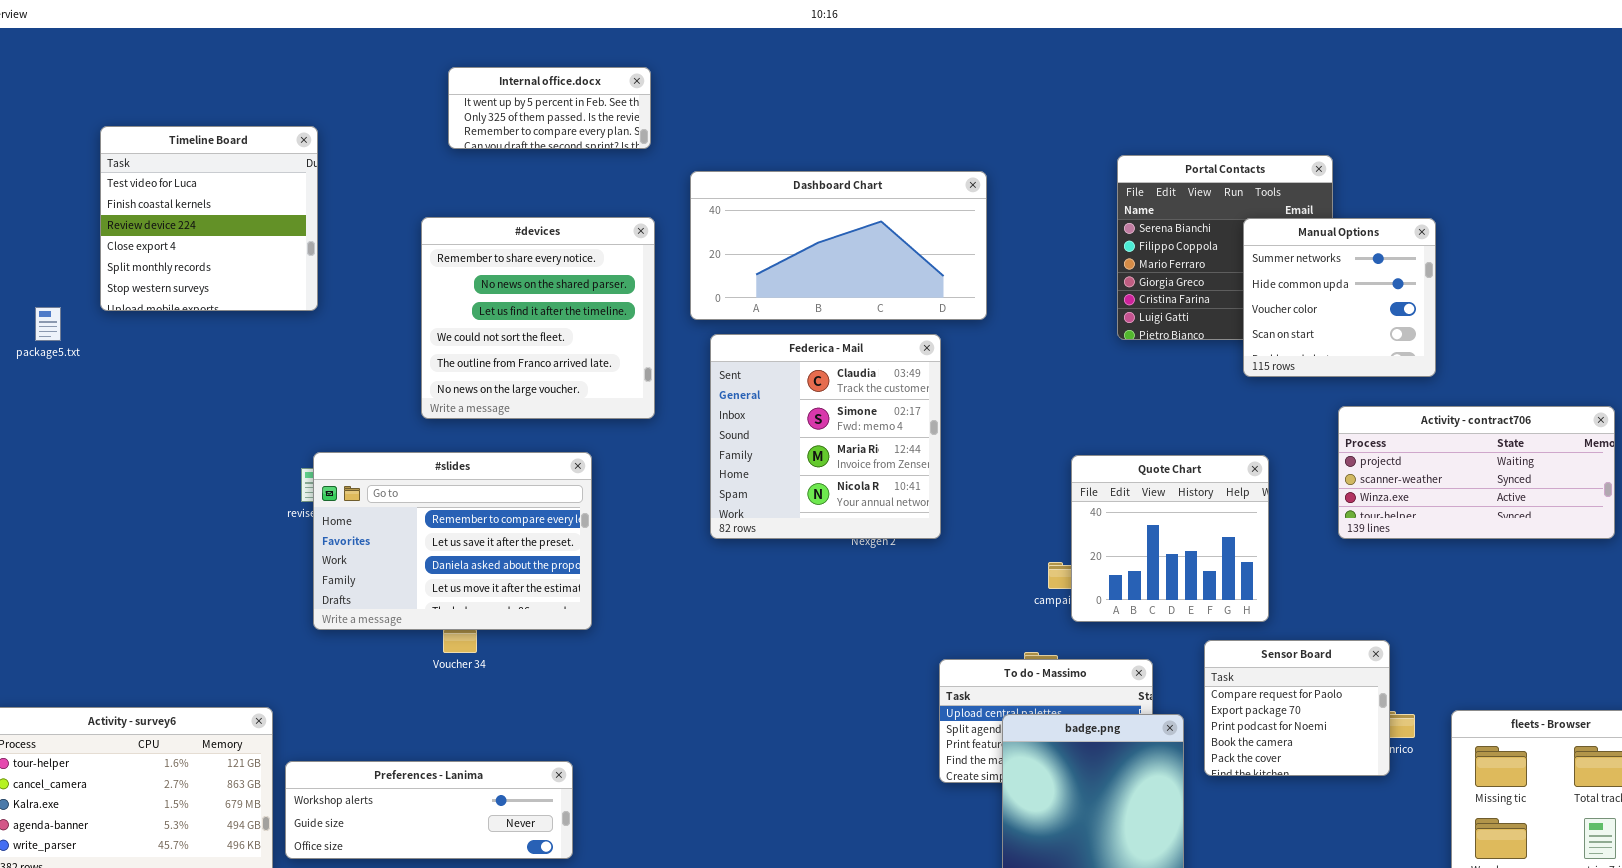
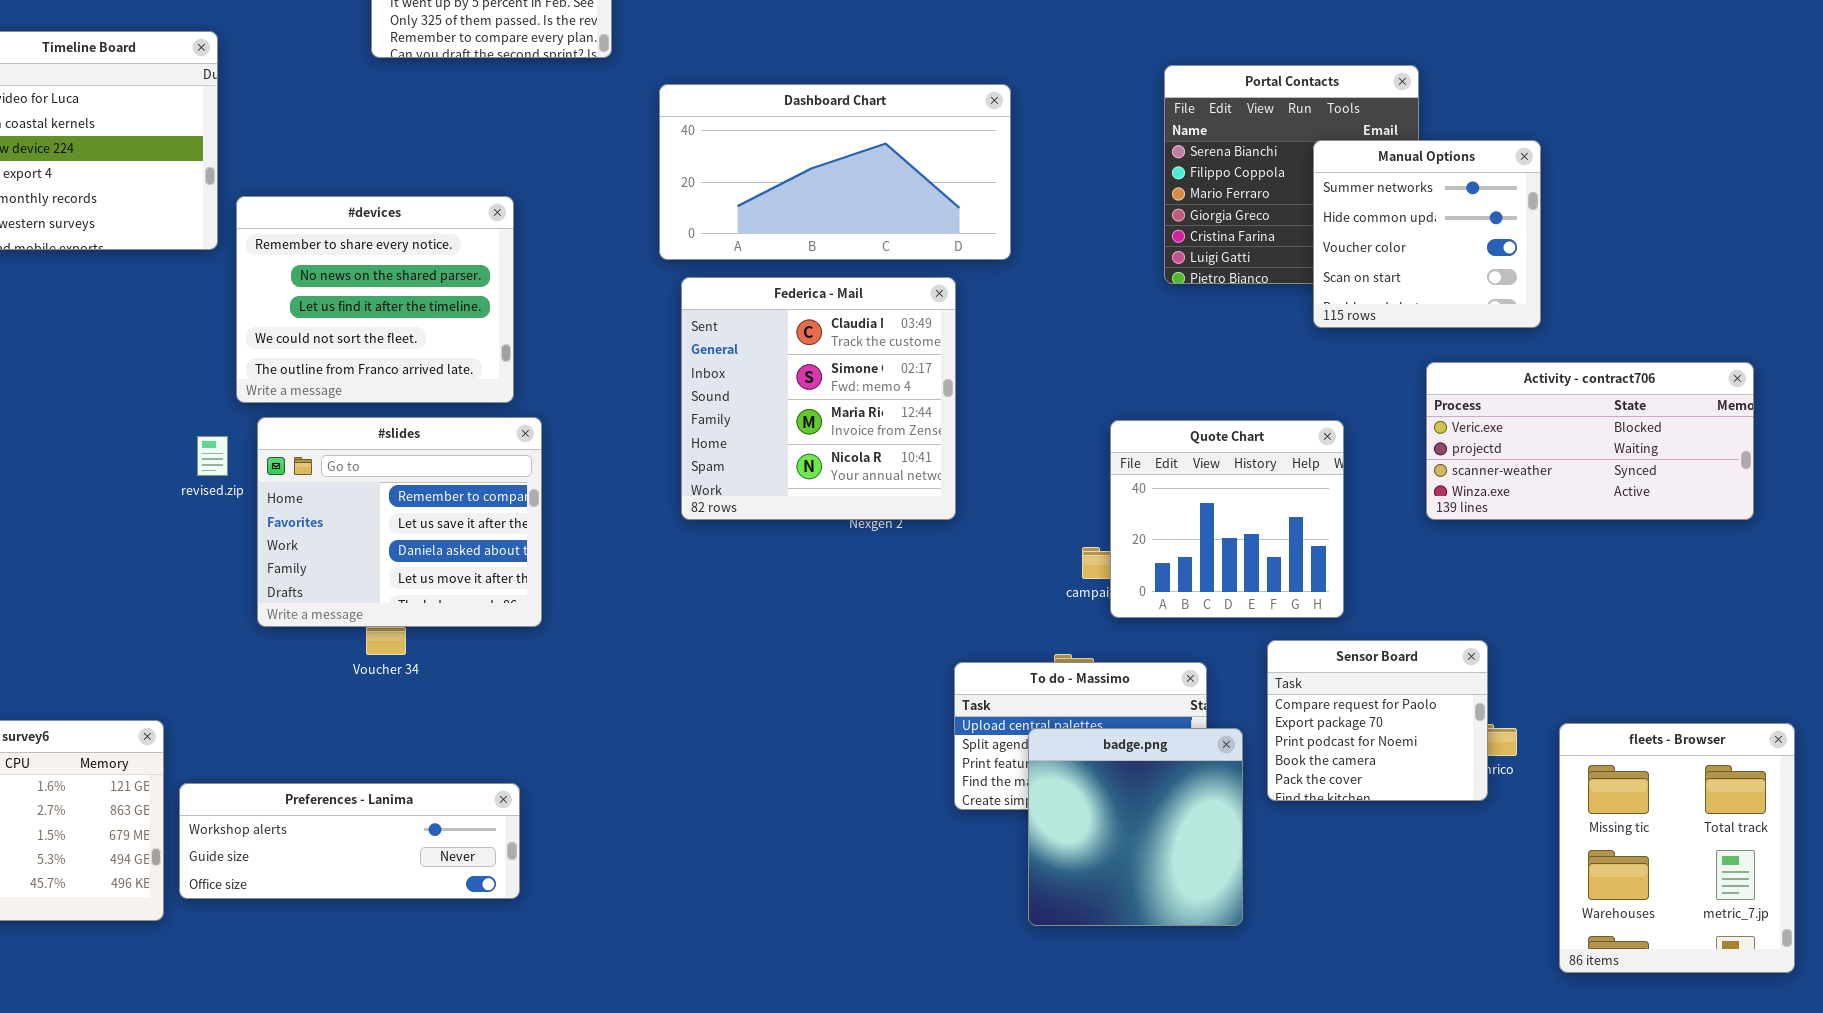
#devices: [421,217,655,419] -> [236,196,514,403], moved, resized
Activity - contract706: [1338,406,1615,539] -> [1426,362,1754,520], scrolled up 1 row
#slides: [313,452,592,630] -> [257,417,542,627], resized

